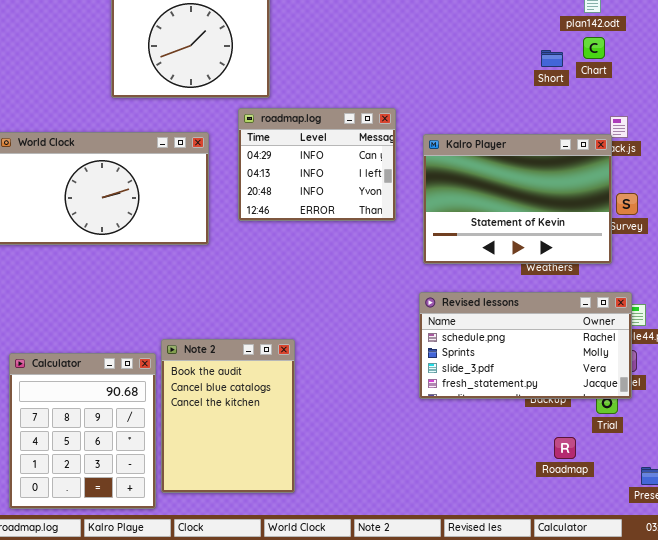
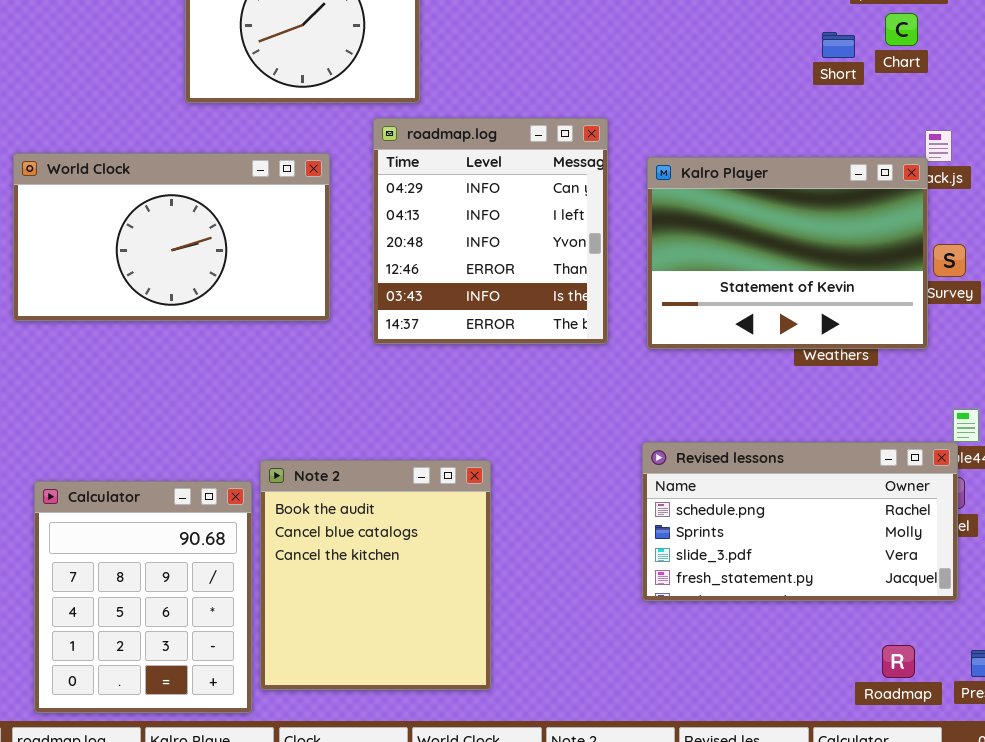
roadmap.log: [238,108,396,221] -> [373,118,608,344], resized
Revised lessons: [419,292,632,399] -> [642,442,958,601], moved
Note 2: [161,339,295,493] -> [260,460,491,690], resized
Roadmap: [554,437,576,459] -> [882,645,915,678], moved

